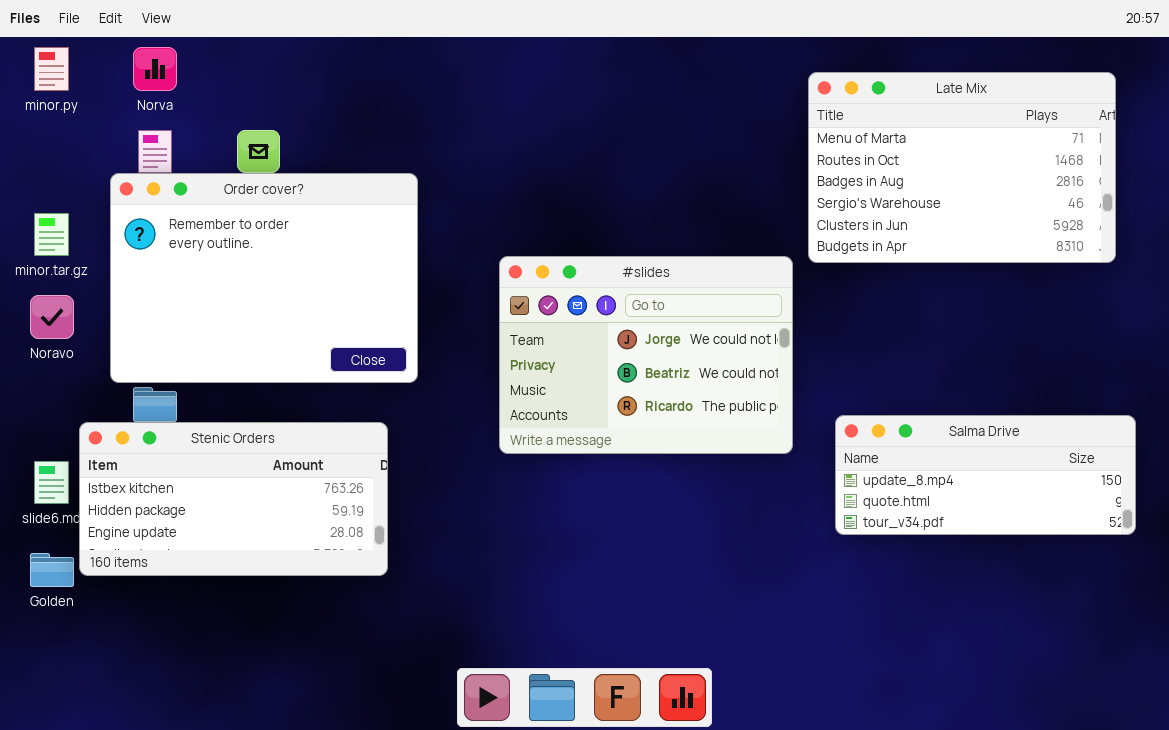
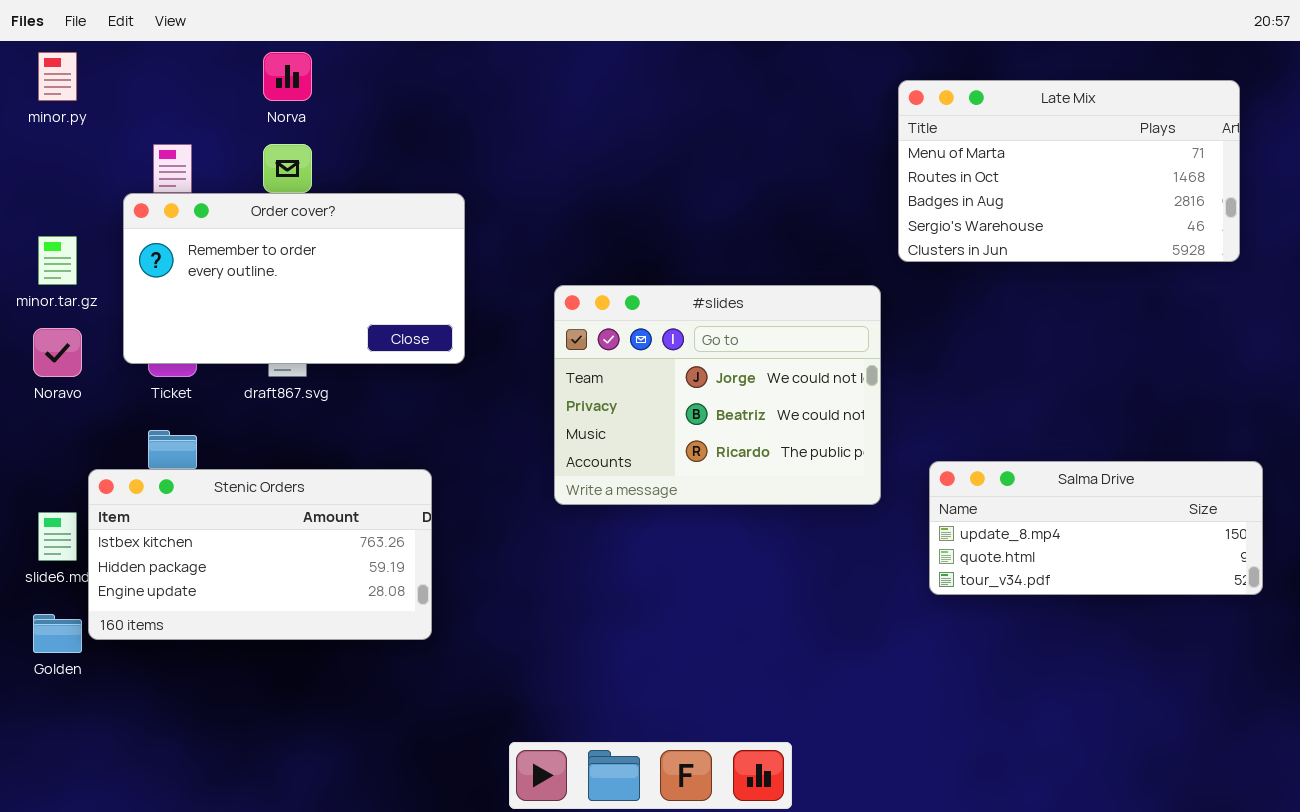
Norva: [133,47,177,91] -> [263,52,312,101], moved
Late Mix: [808,72,1116,263] -> [898,80,1240,262], resized
Order cover?: [110,173,418,383] -> [123,193,465,364], resized

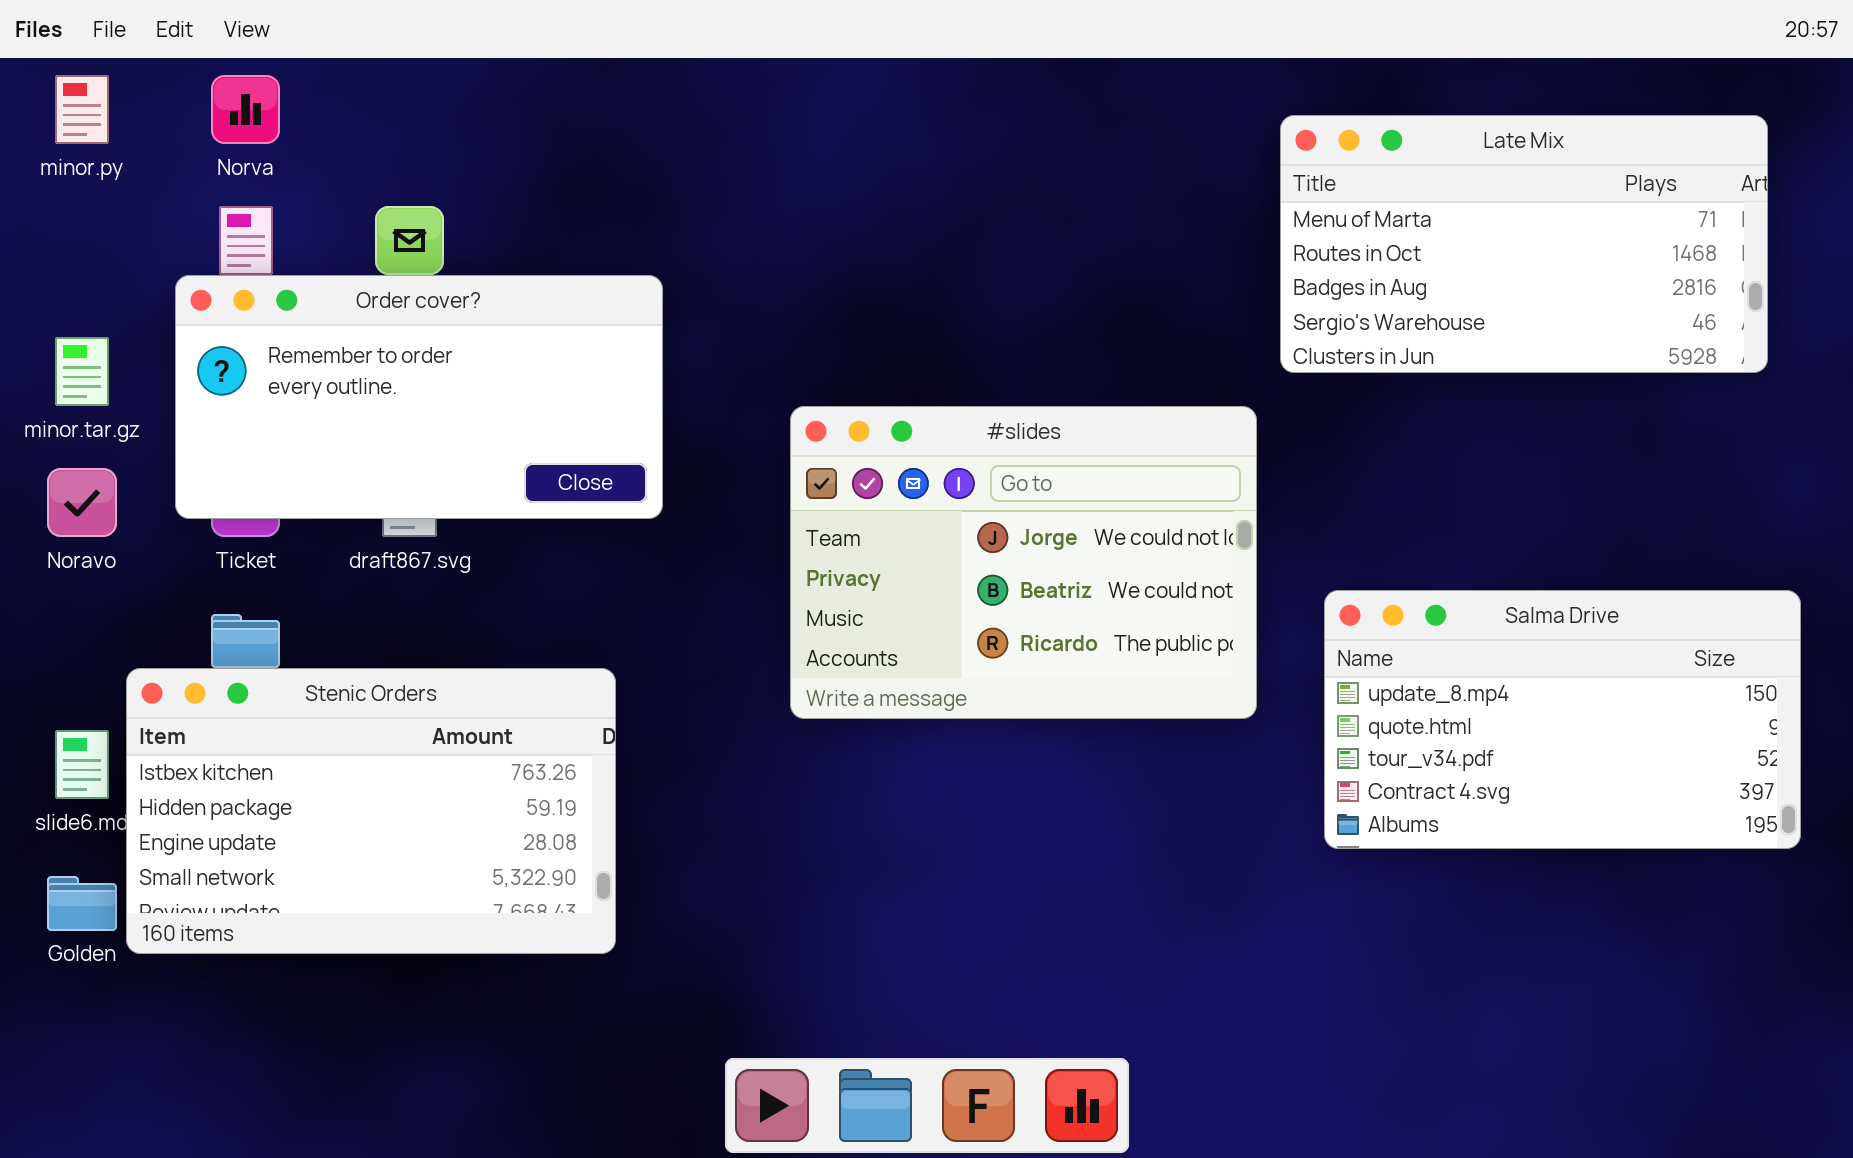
Norva: [263,52,312,101] -> [211,75,280,144], moved
Salma Drive: [929,461,1263,595] -> [1324,590,1801,849], resized
Stenic Orders: [88,469,432,640] -> [126,668,616,954], resized

